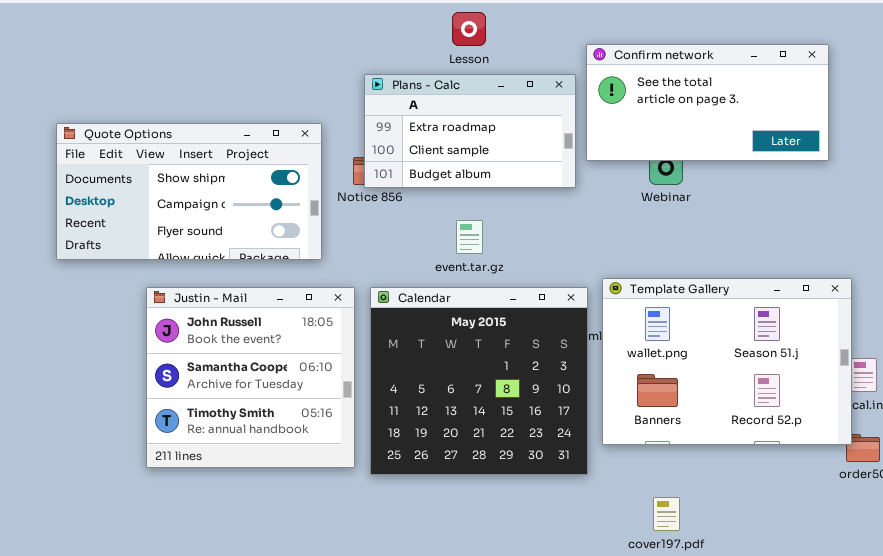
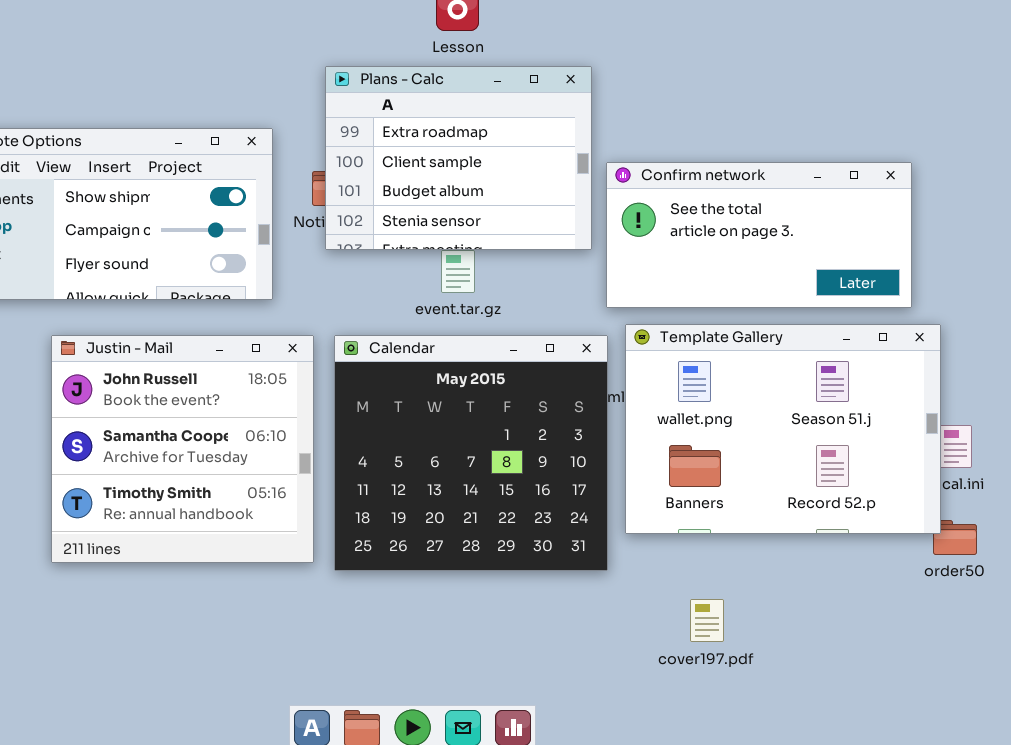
Confirm network: [586,44,829,161] -> [606,162,912,308], moved
Plans - Calc: [364,74,576,188] -> [325,66,592,250], resized

